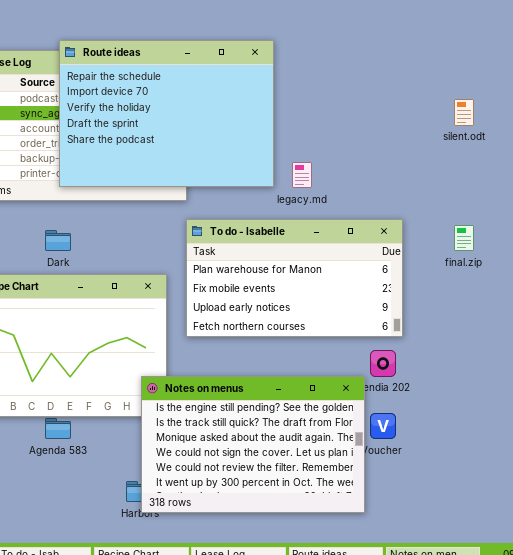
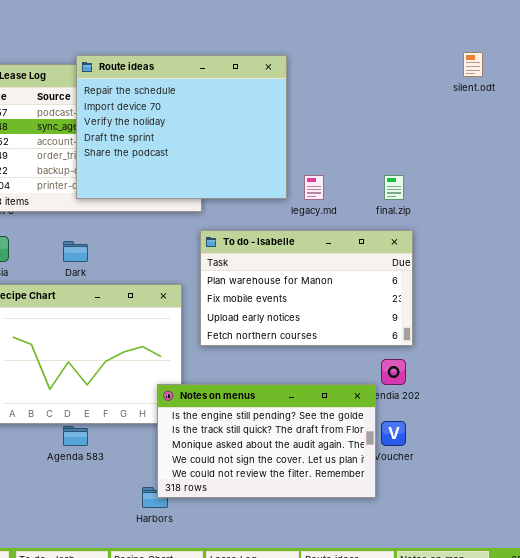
silent.odt: [454,99,474,126] -> [463,52,483,77], moved
final.zip: [454,225,474,251] -> [384,175,404,200], moved
Notes on menus: [141,376,365,513] -> [157,384,376,498], resized

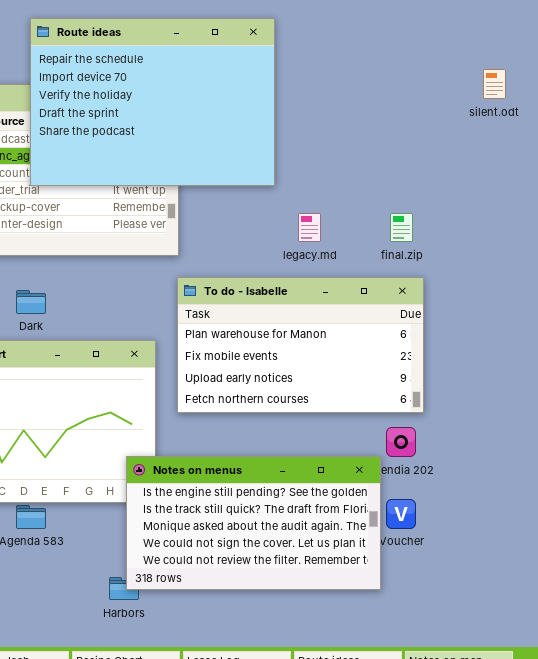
Route ideas: [76,55,287,199] -> [30,18,275,186], moved

